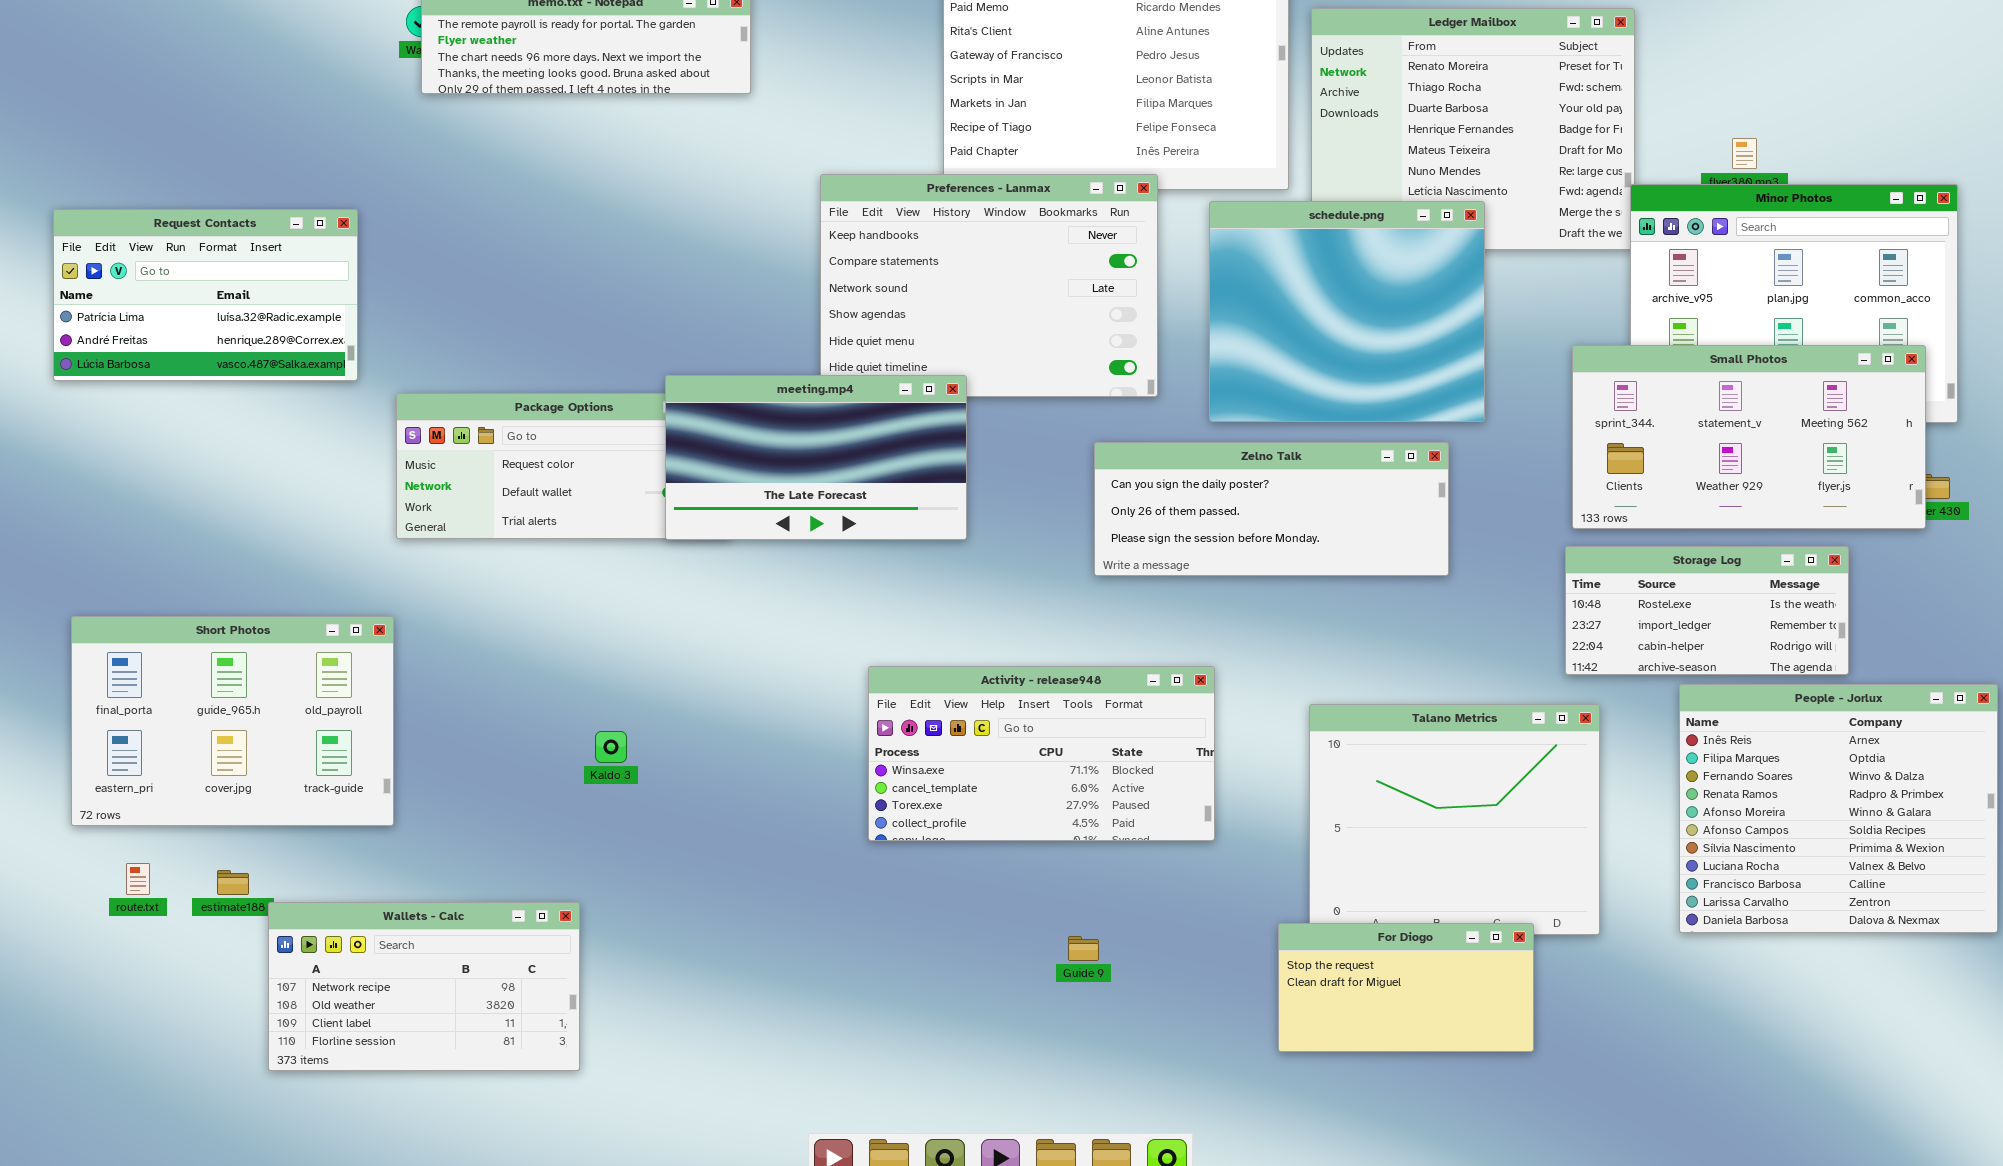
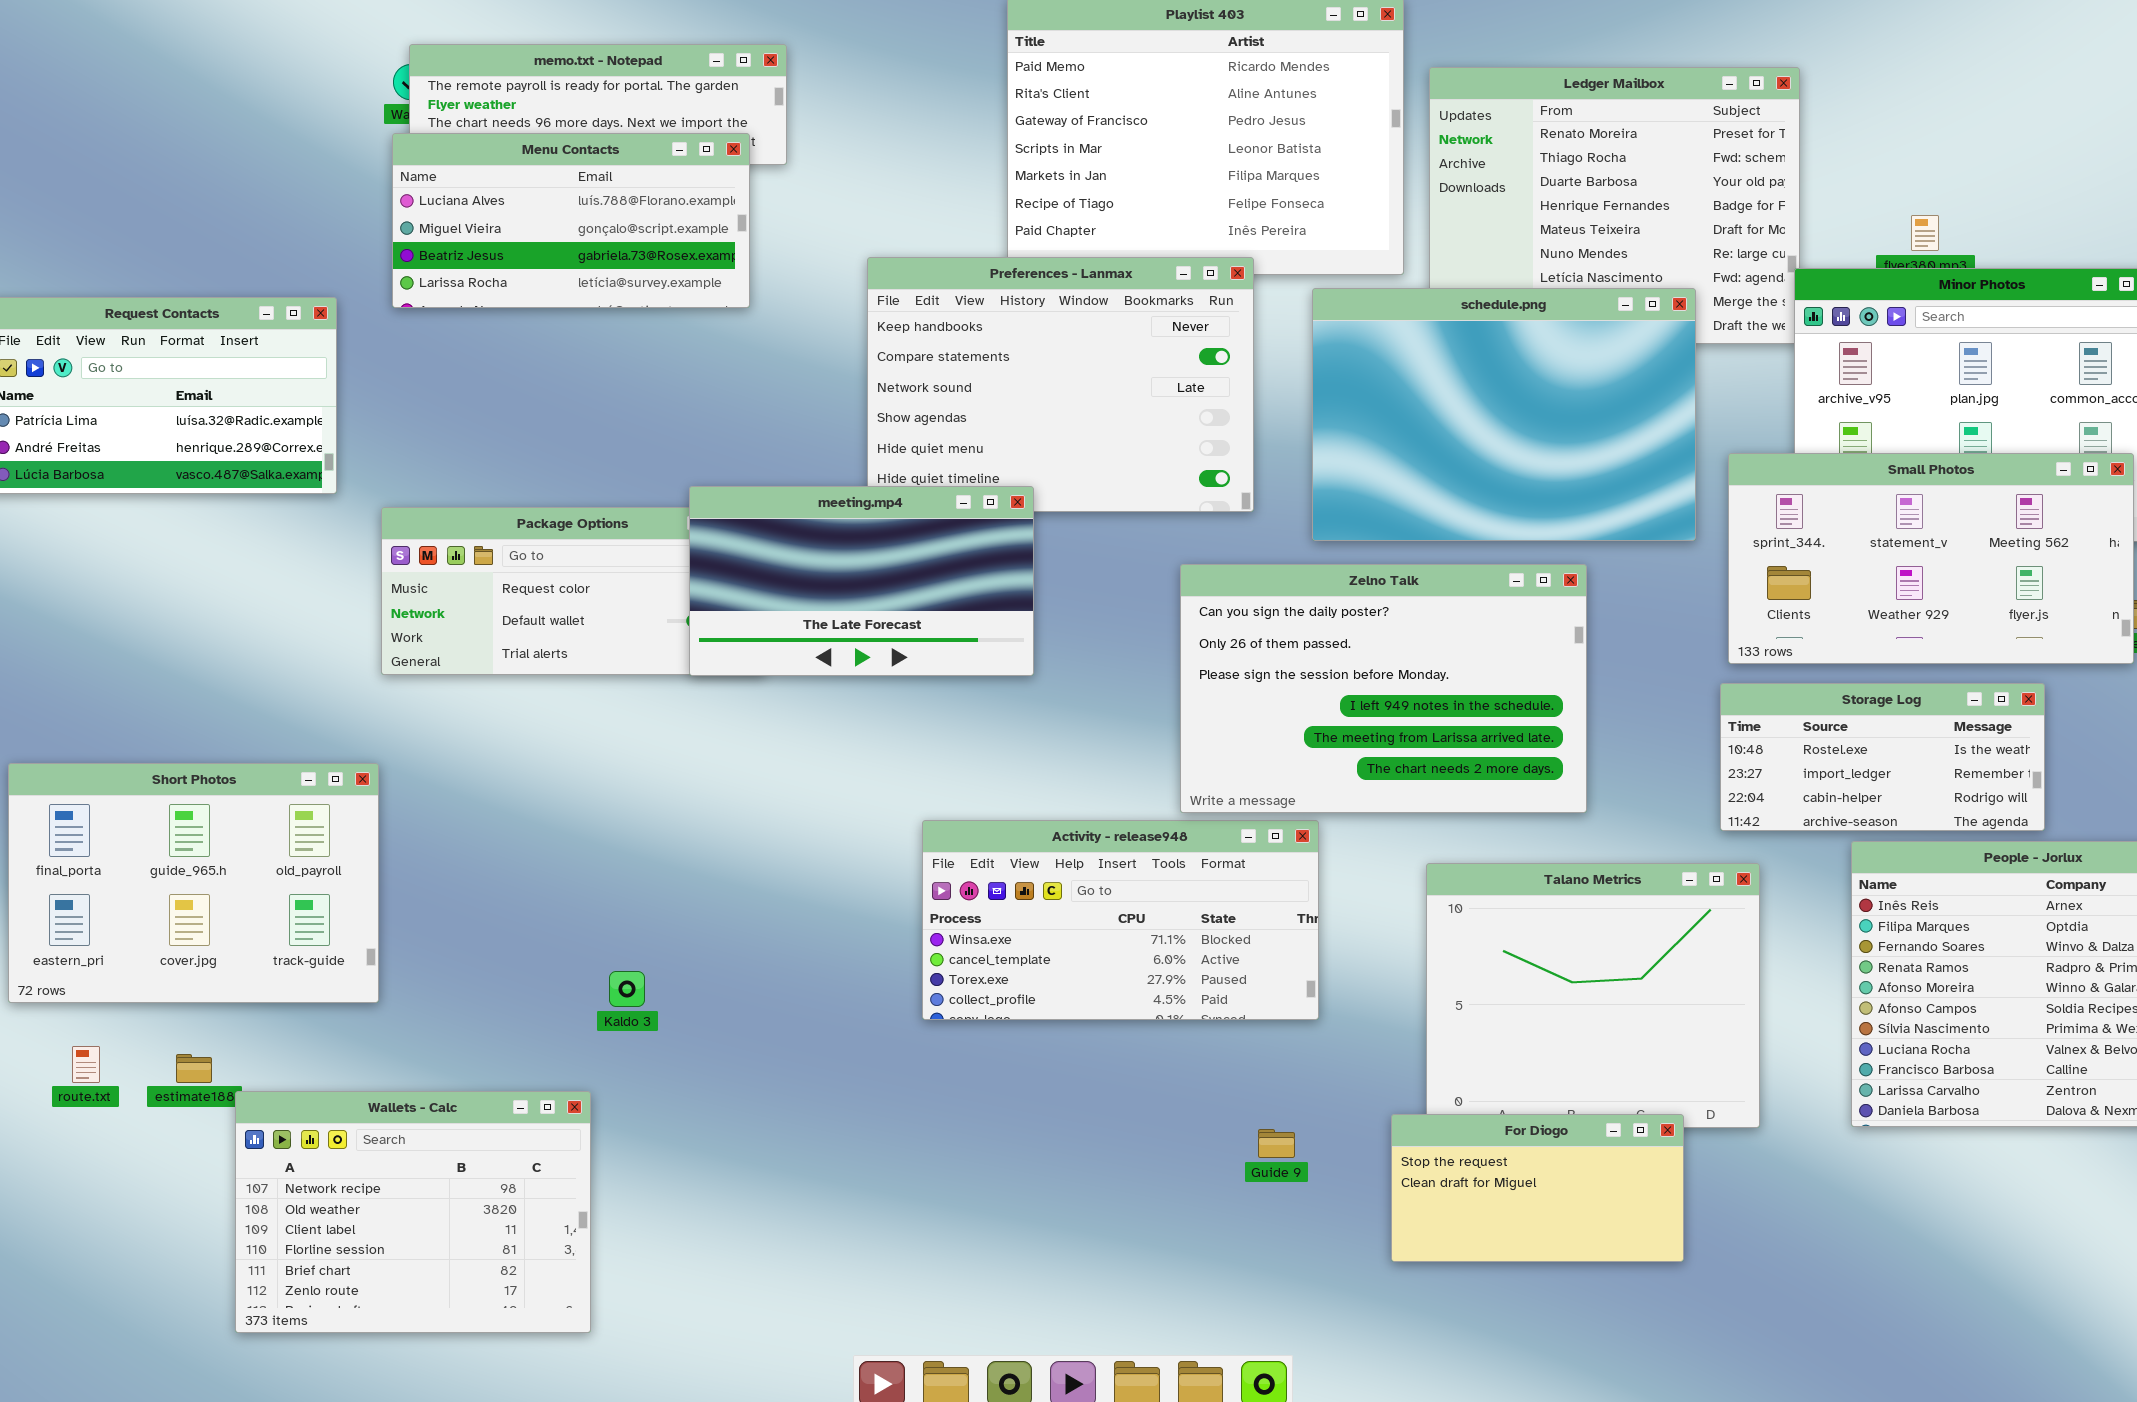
Menu Contacts: none -> [392,133,750,308], opened
schedule.png: [1209,201,1485,422] -> [1312,288,1696,541], resized
Zelno Talk: [1094,442,1449,576] -> [1180,564,1587,813], resized
Kaldo 3: [595,731,627,763] -> [609,971,645,1007], moved
Wallets - Calc: [268,902,580,1071] -> [235,1091,591,1333], resized
Guide 9: [1068,936,1099,961] -> [1258,1129,1295,1158], moved

